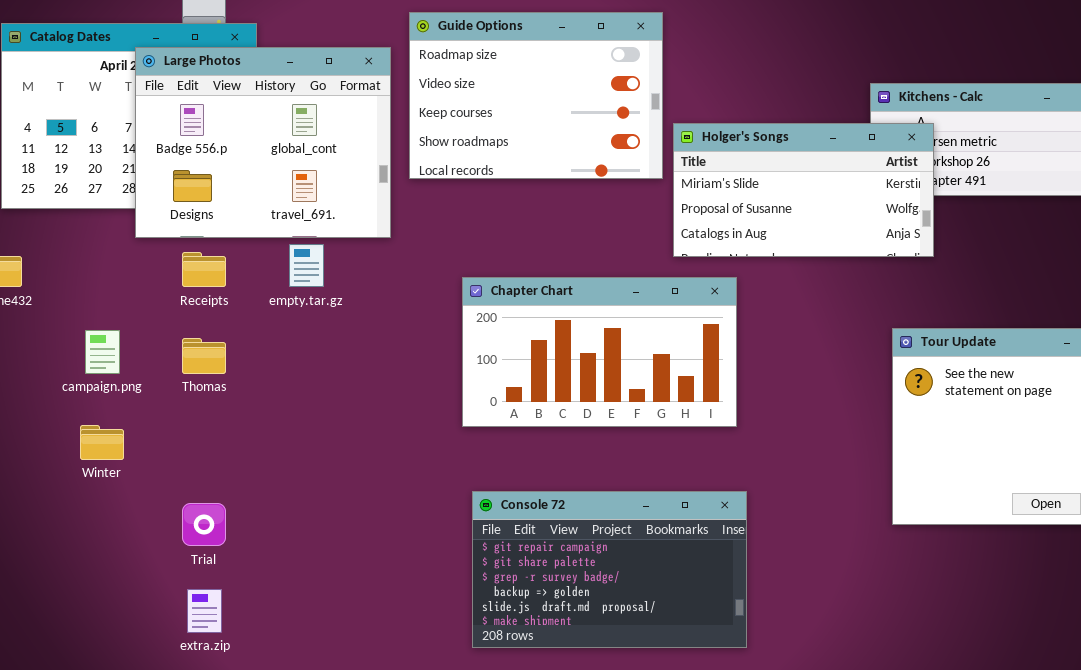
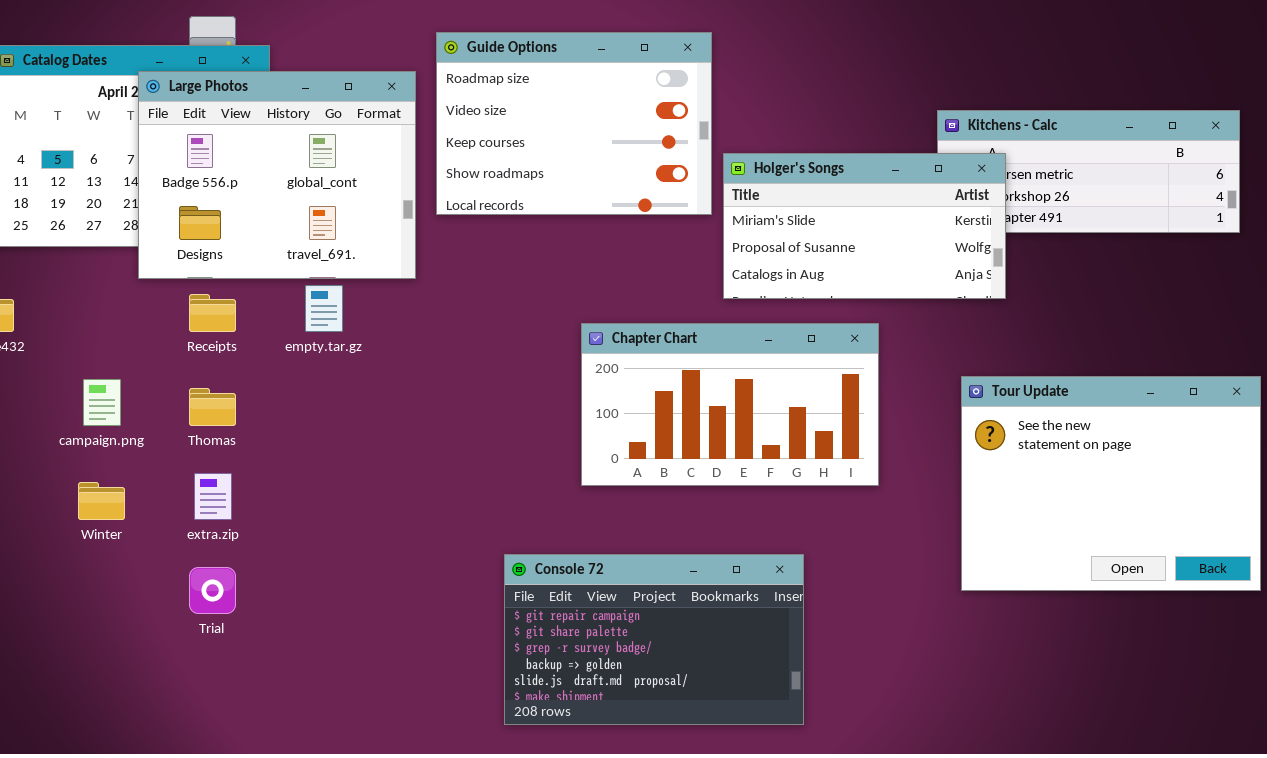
Chapter Chart: [462,277,737,427] -> [581,323,879,486], moved
extra.zip: [187,589,222,633] -> [194,473,232,520], moved

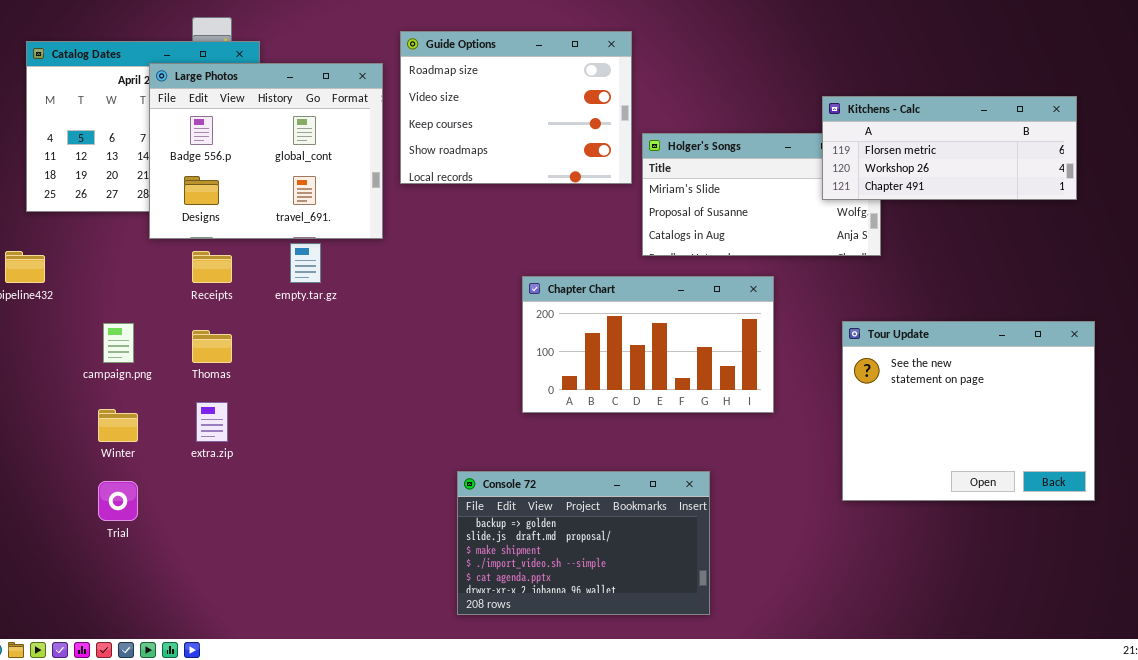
Kitchens - Calc: [937,110,1240,233] -> [822,96,1077,200], raised
Console 72: [504,554,804,725] -> [457,471,710,615], scrolled down 3 rows
Trial: [189,567,236,614] -> [98,481,138,521], moved

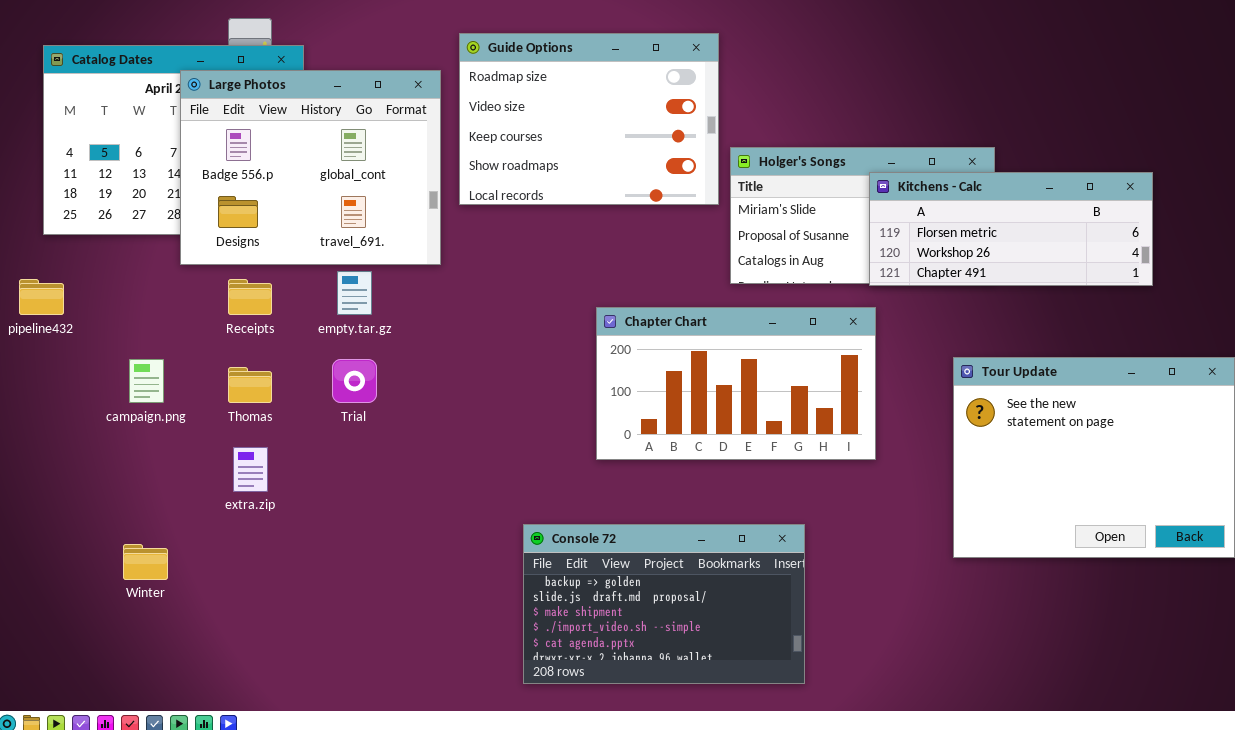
Kitchens - Calc: [822,96,1077,200] -> [869,172,1153,286], moved
Winter: [98,409,138,442] -> [123,544,168,580], moved
Trial: [98,481,138,521] -> [332,359,377,403], moved

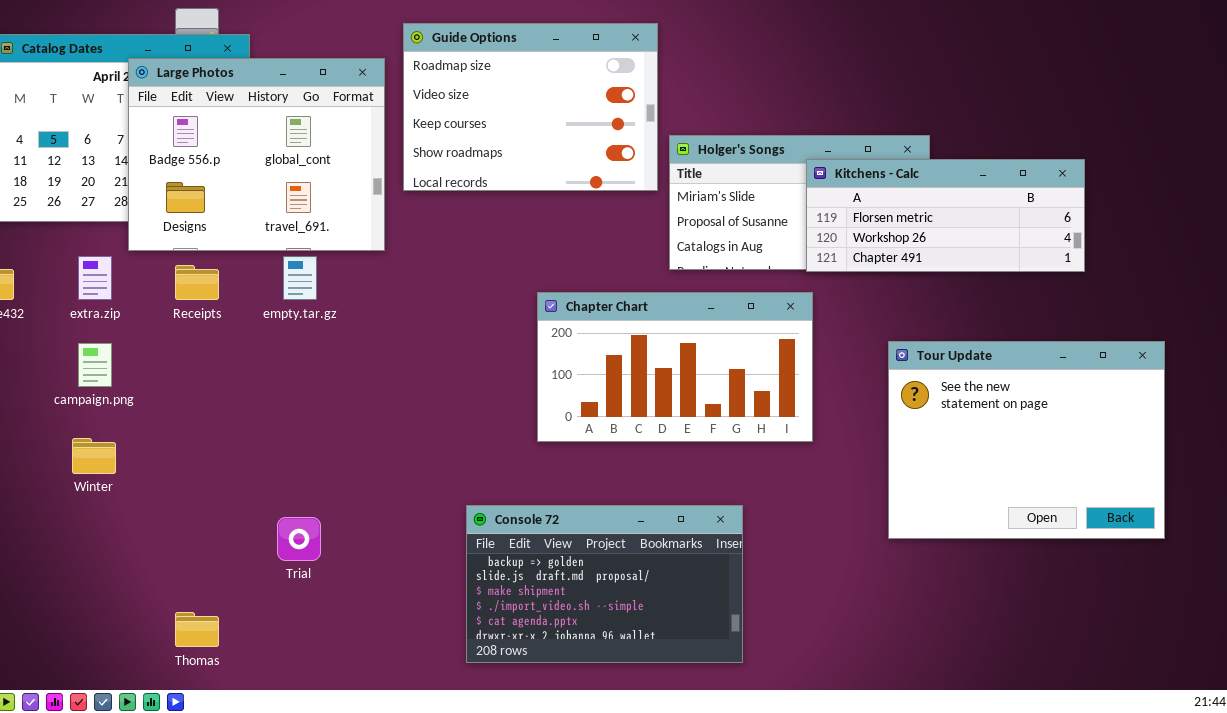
Trial: [332,359,377,403] -> [277,517,321,561], moved
Thomas: [228,367,272,403] -> [175,612,219,647], moved
extra.zip: [233,447,268,492] -> [78,256,112,300], moved
Winter: [123,544,168,580] -> [72,438,116,474], moved

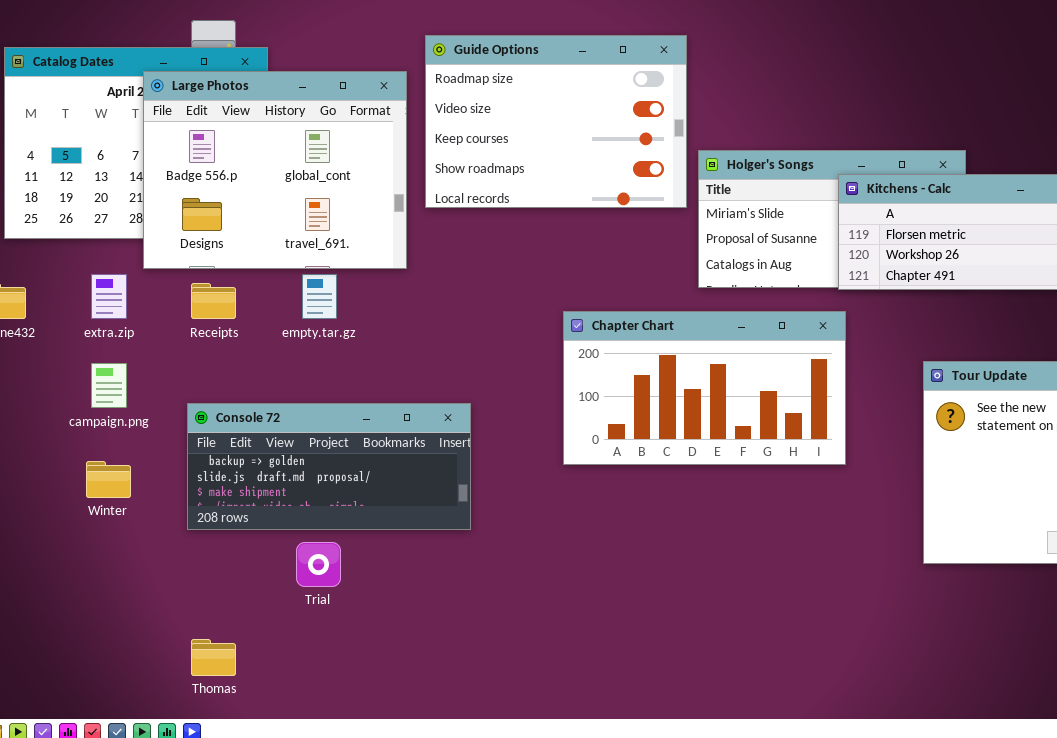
Console 72: [466,505,743,663] -> [187,403,471,530], moved, resized

